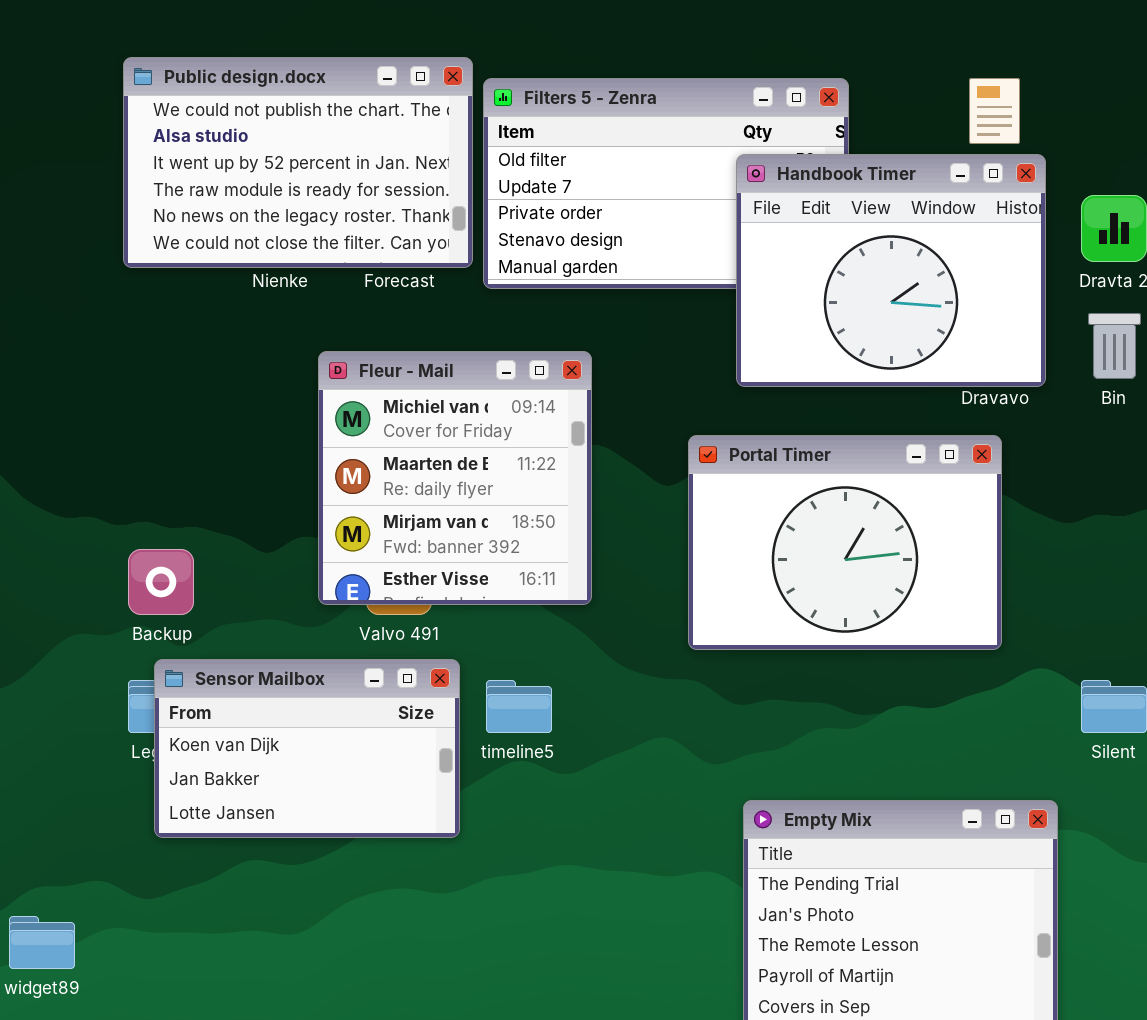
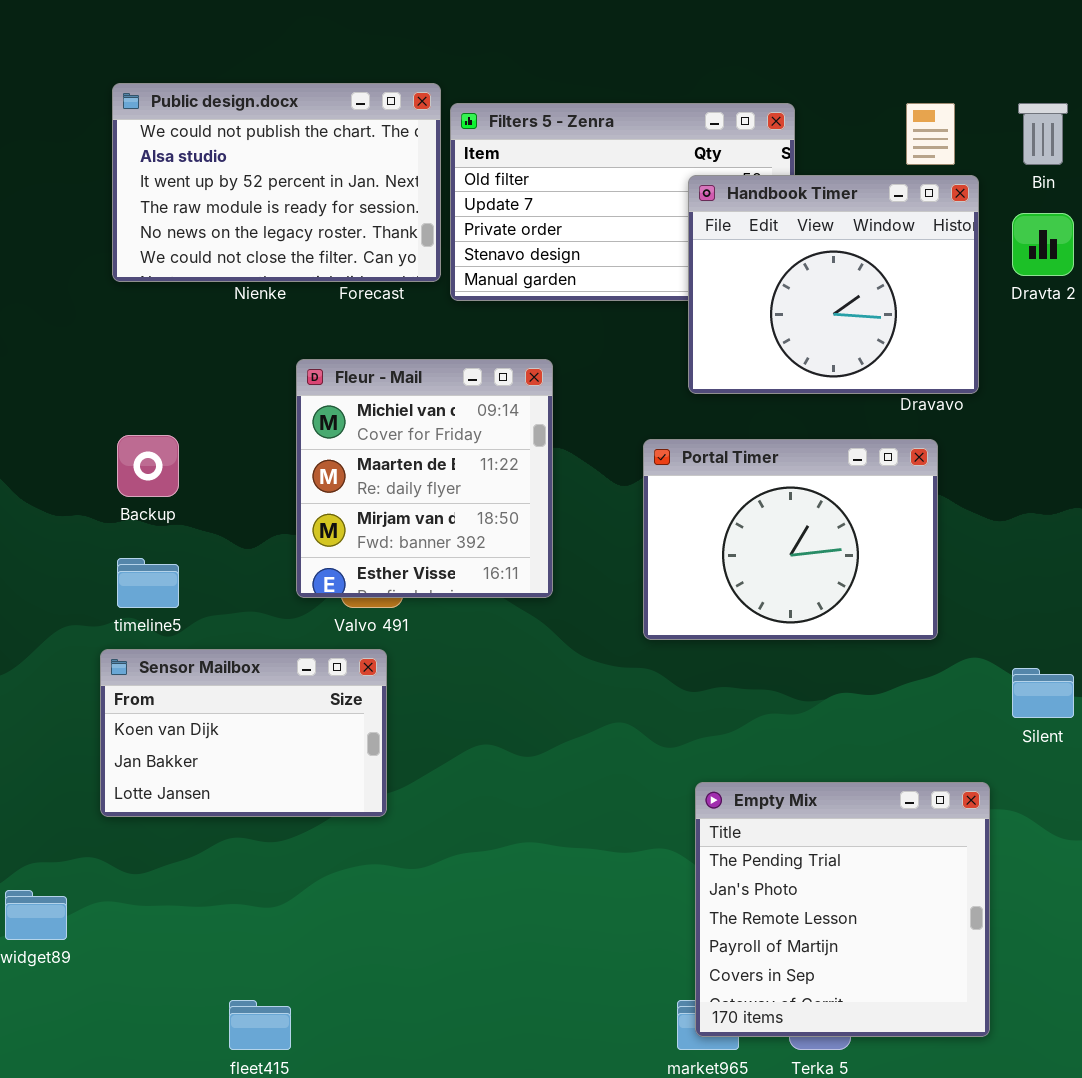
Bin: [1088,313,1141,379] -> [1018,103,1068,165], moved
Backup: [128,549,194,615] -> [117,435,179,497], moved
Sensor Mailbox: [154,659,460,838] -> [100,649,387,817], moved
timeline5: [486,680,552,733] -> [117,558,179,608], moved

